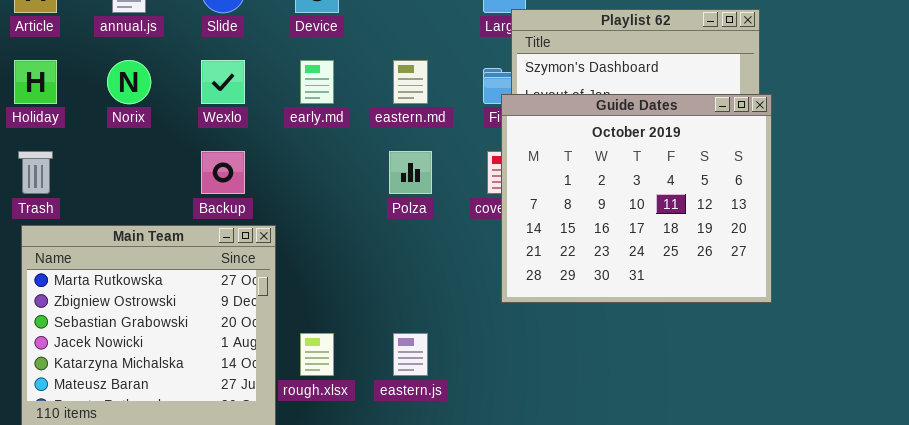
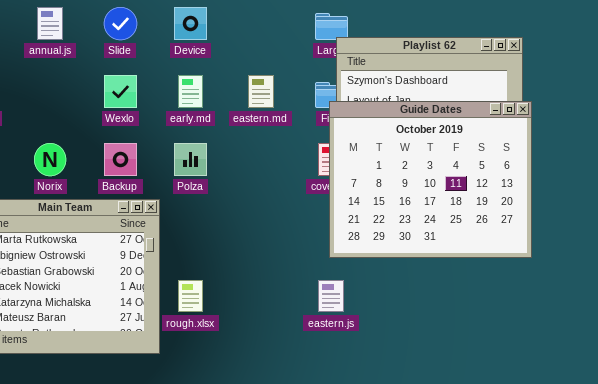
Norix: [107,60,151,104] -> [34,143,66,176], moved
Polza: [389,151,432,194] -> [174,143,207,176], moved
eastern.js: [393,333,428,376] -> [318,280,344,312], moved

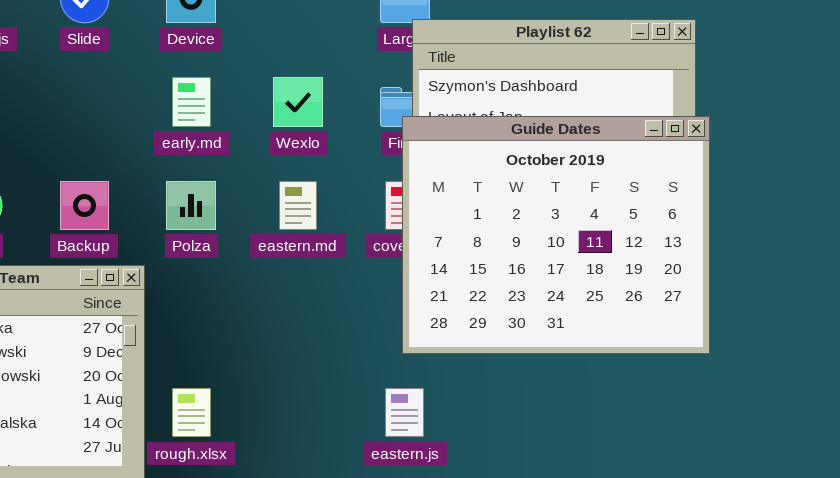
Wexlo: [104,75,137,108] -> [273,77,323,127], moved
eastern.md: [248,75,274,108] -> [279,181,317,230], moved

